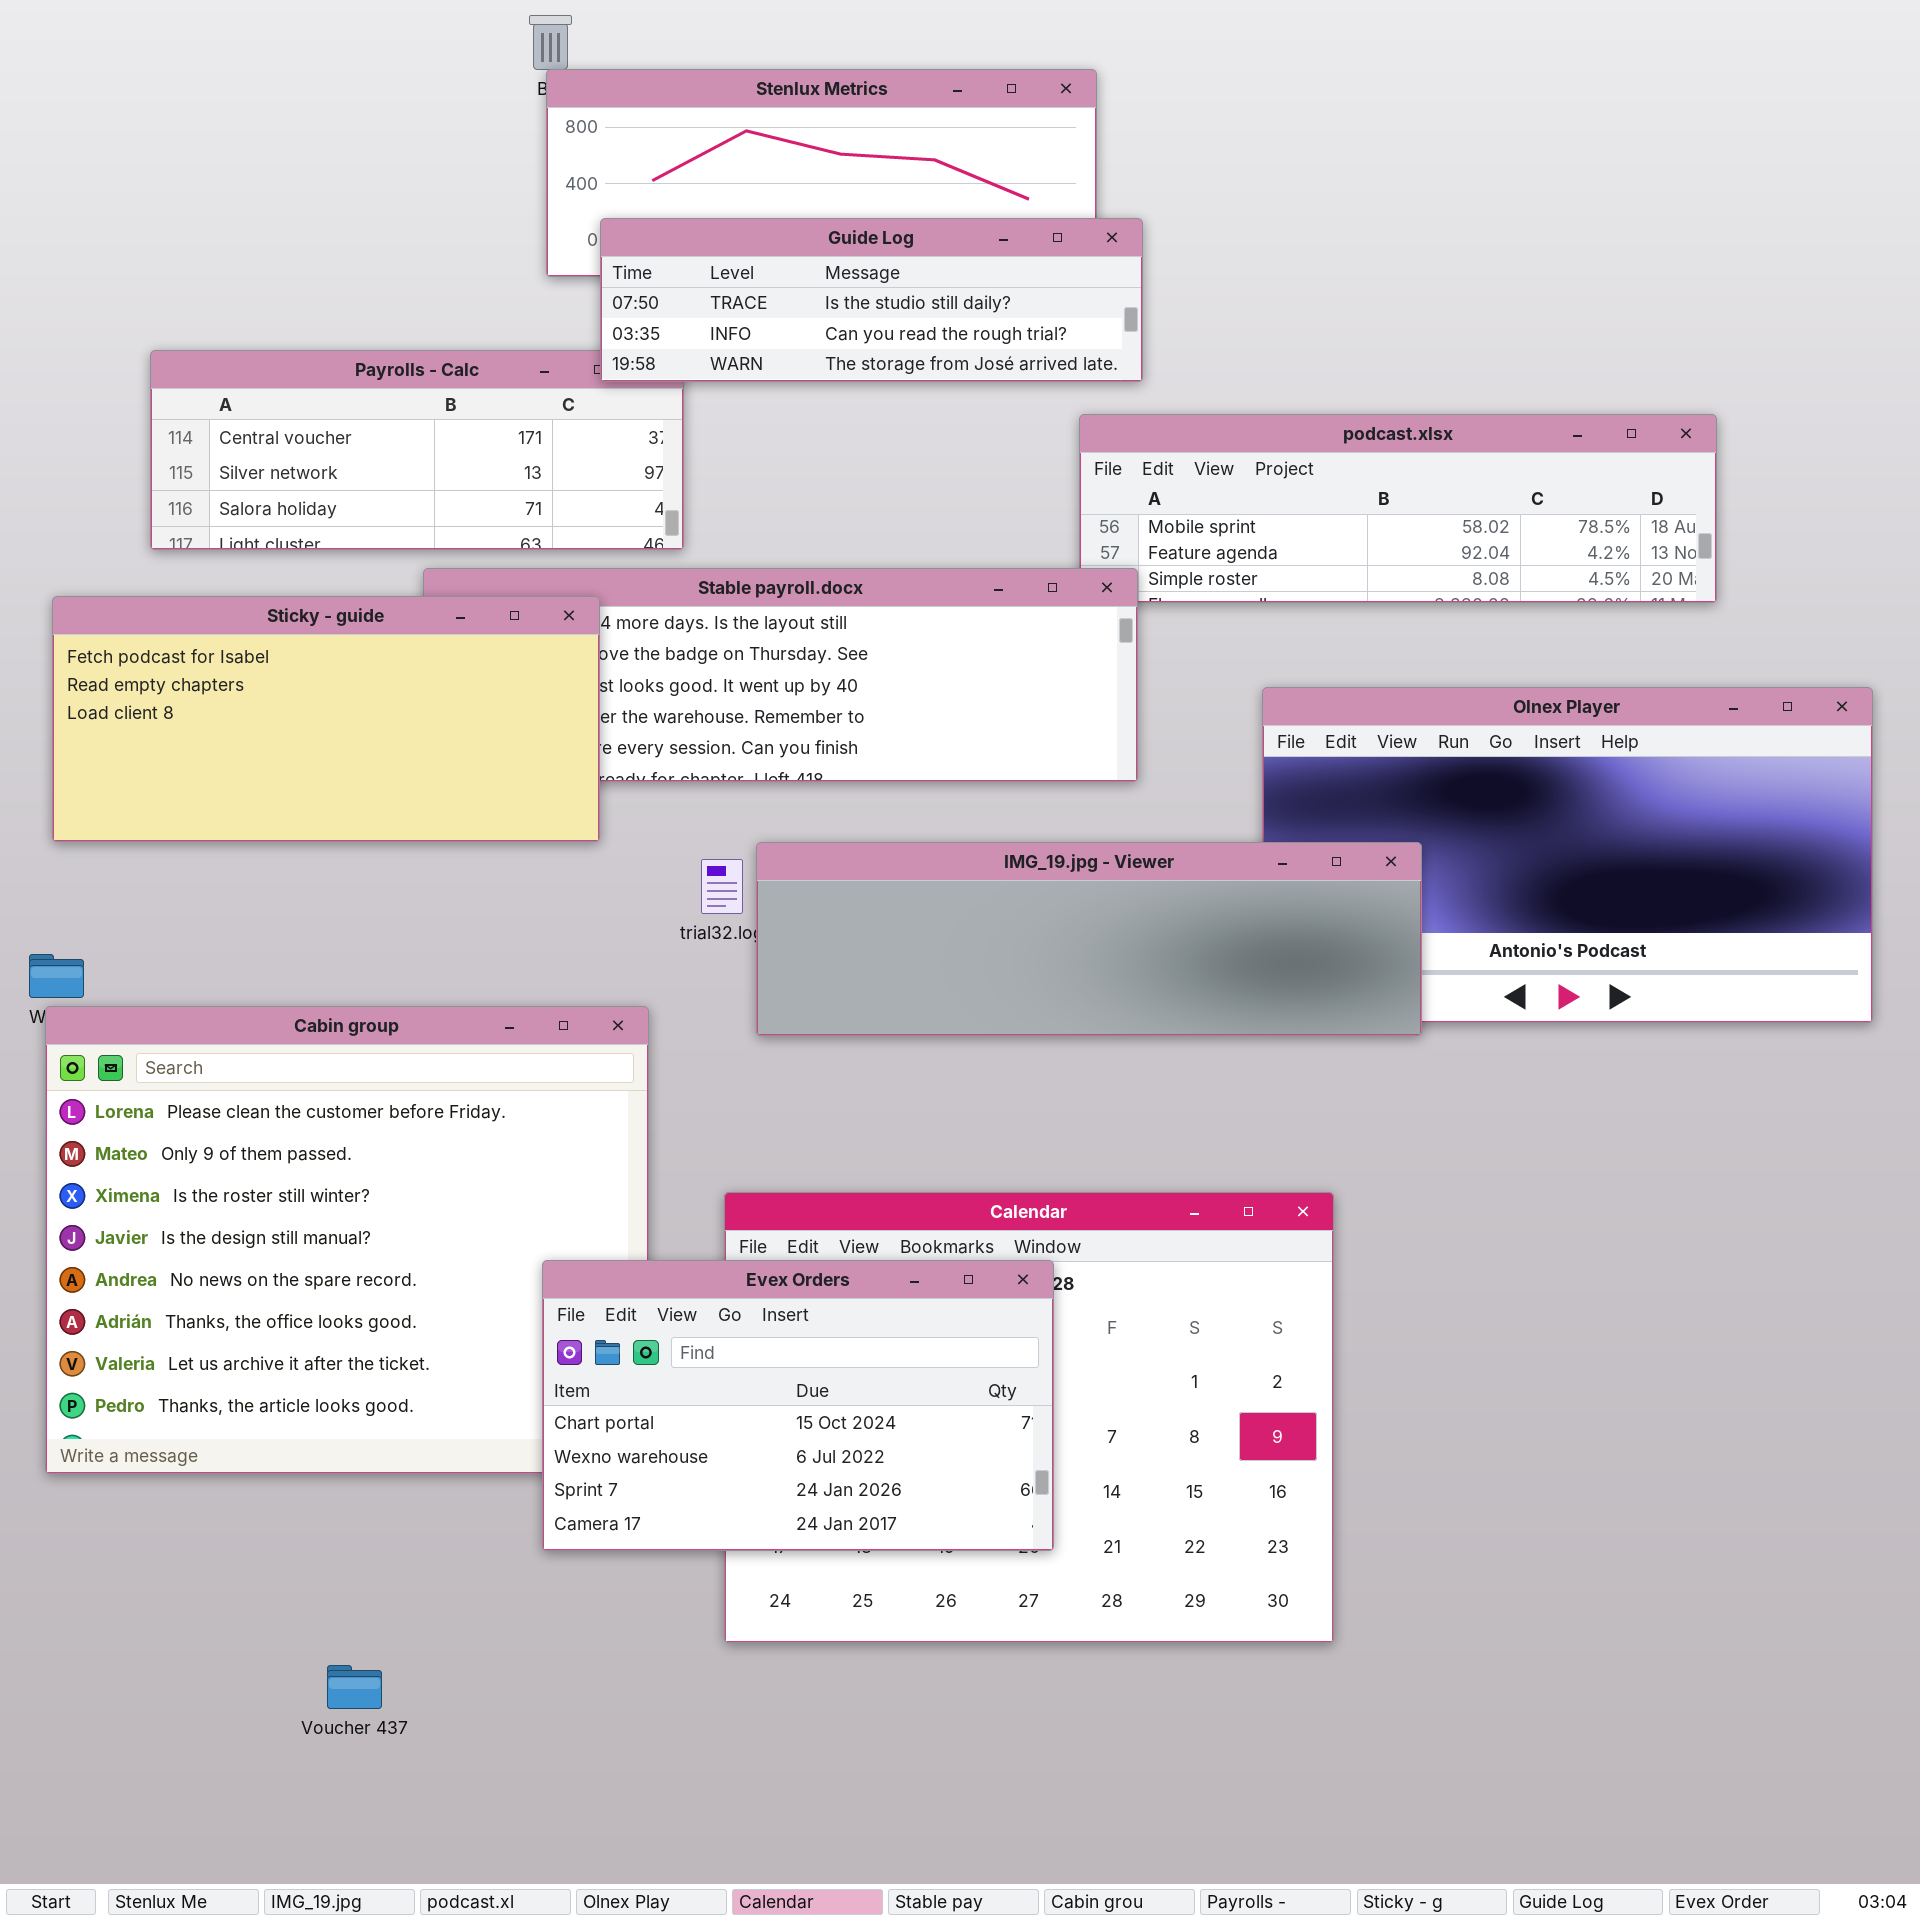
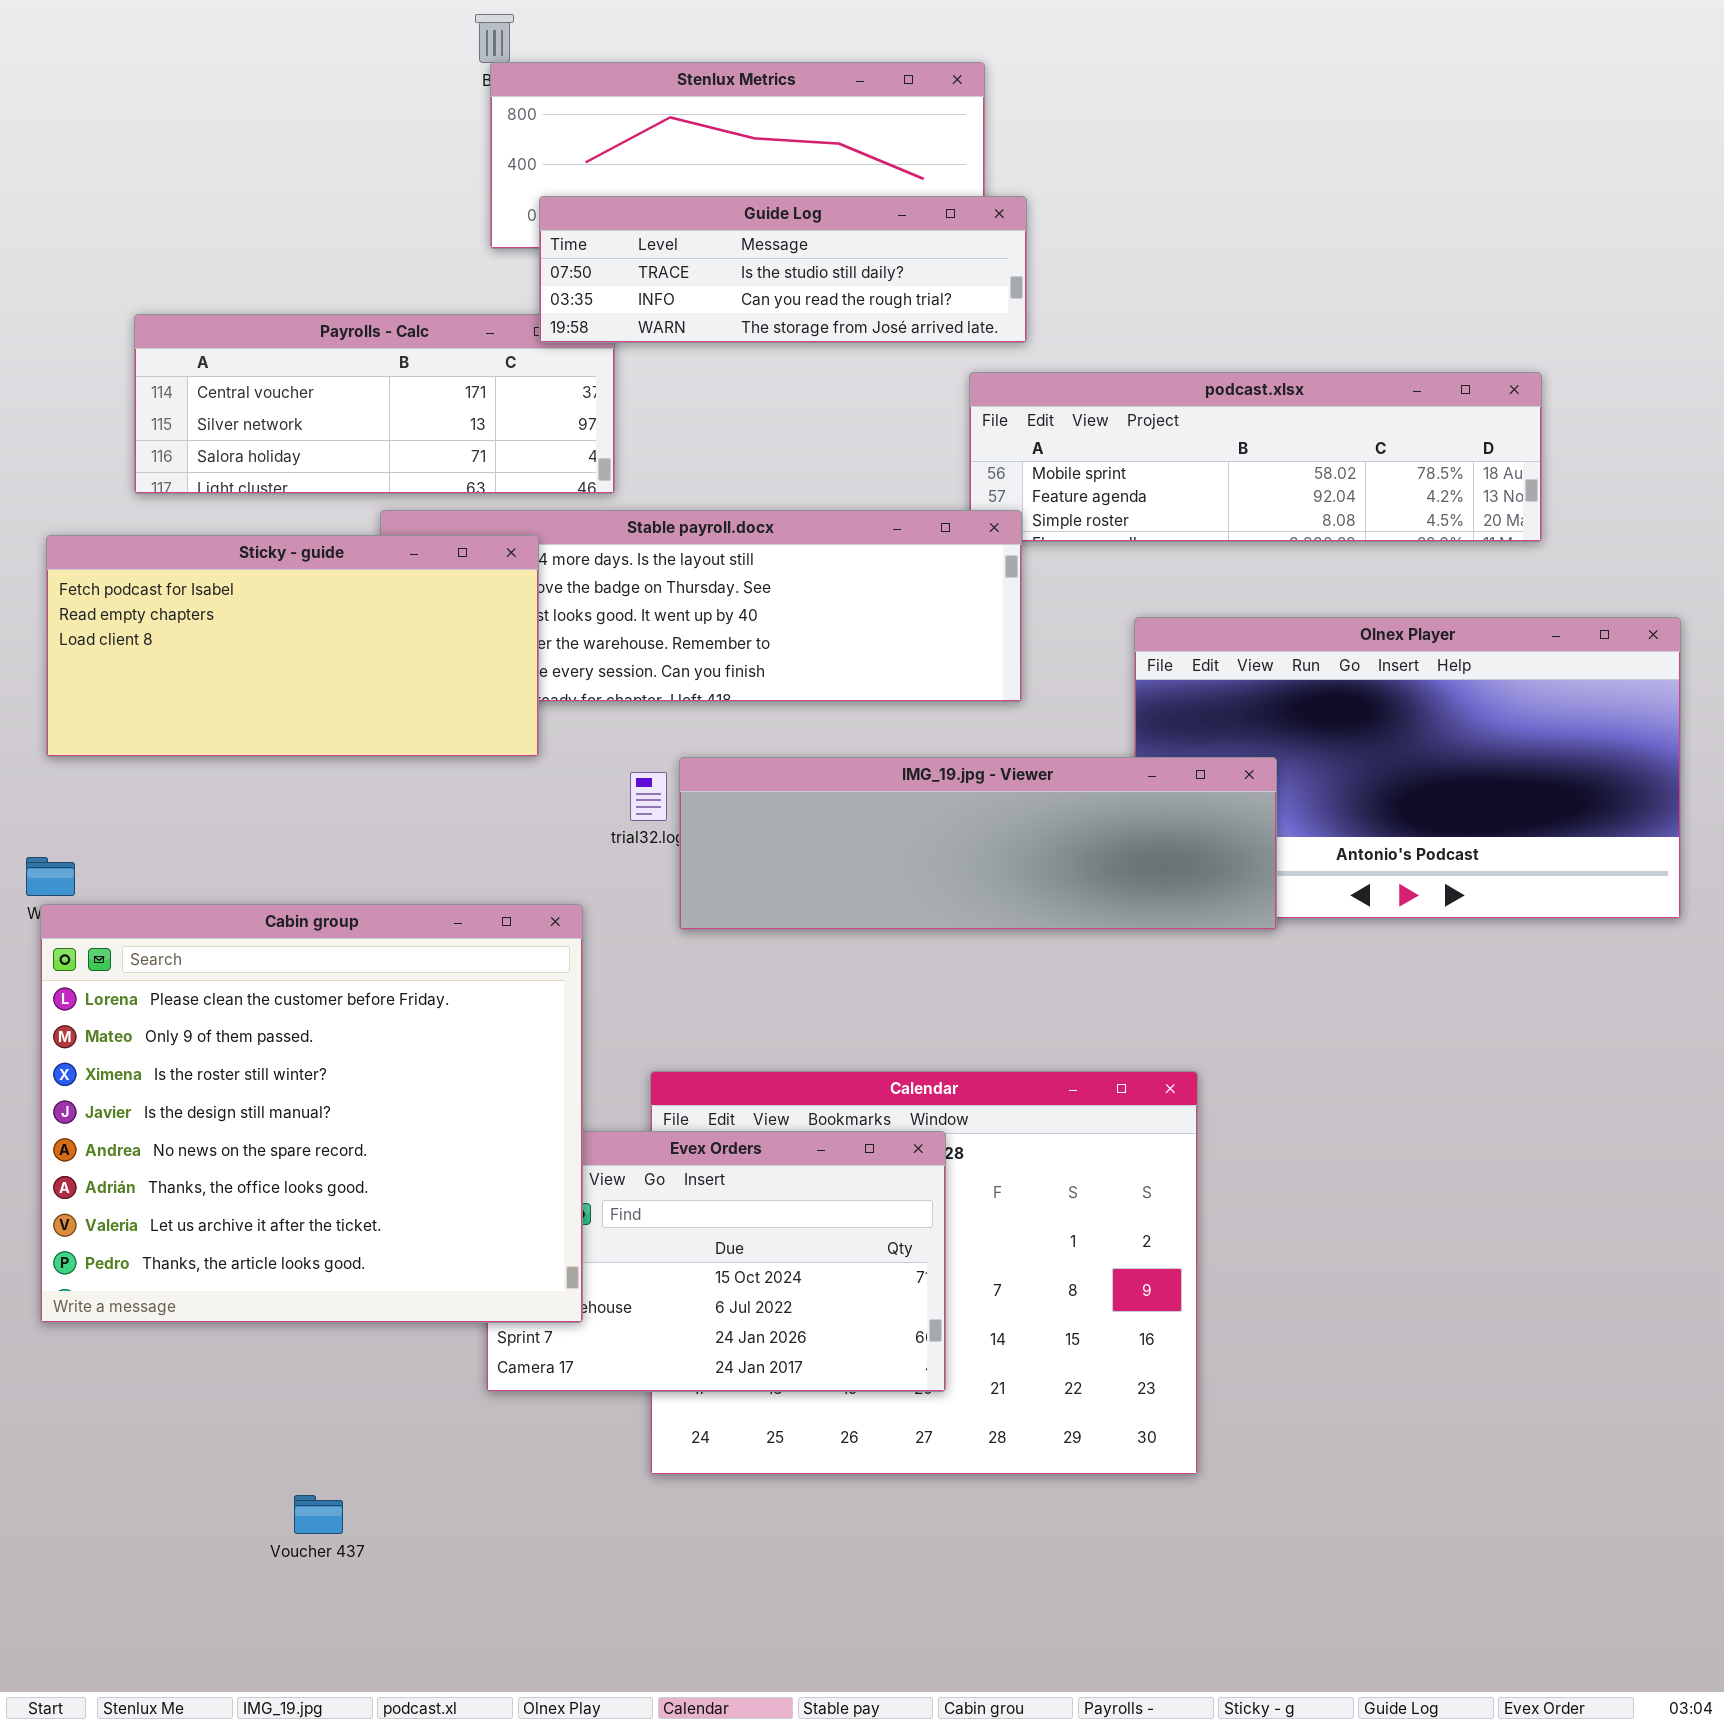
Cabin group: [45,1006,649,1474] -> [40,904,583,1323], raised

